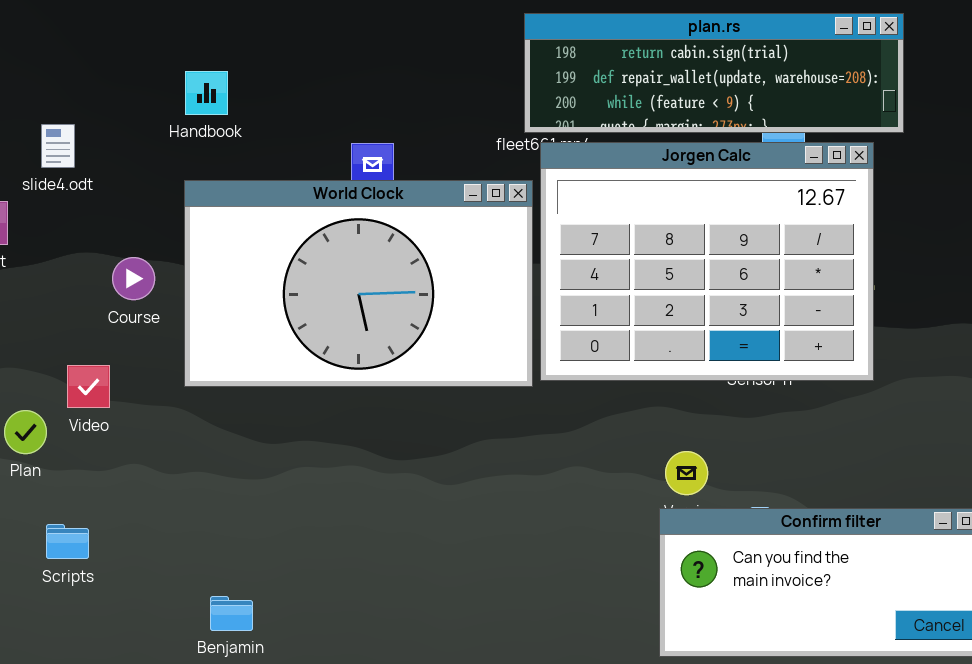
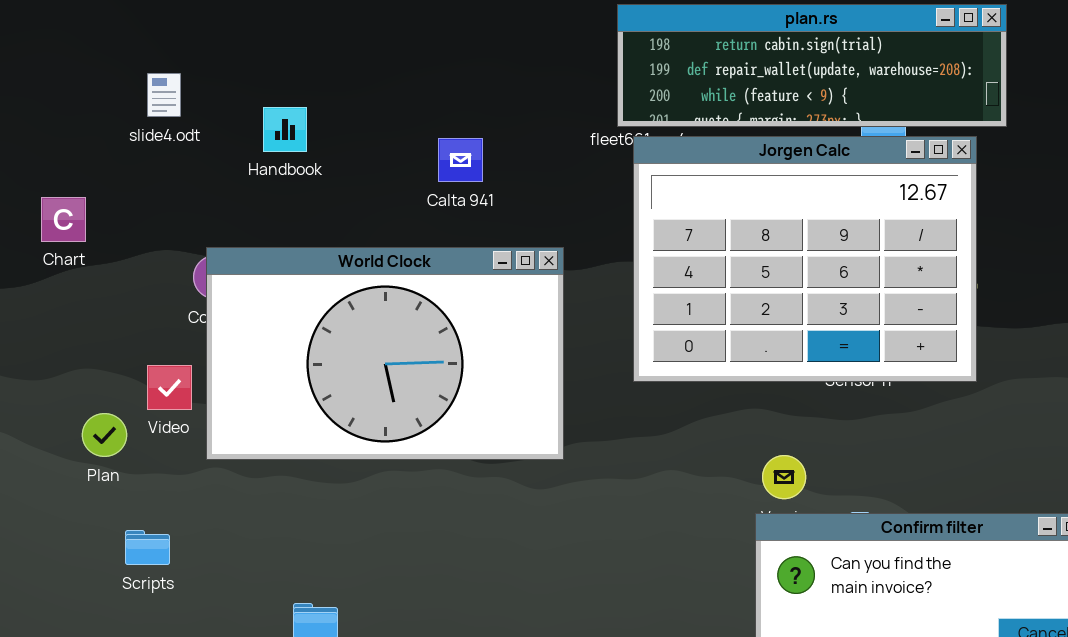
Handbook: [185,71,228,115] -> [263,107,307,152], moved
slide4.odt: [41,124,75,168] -> [147,73,181,117], moved
World Clock: [184,180,533,387] -> [206,247,564,460], moved

